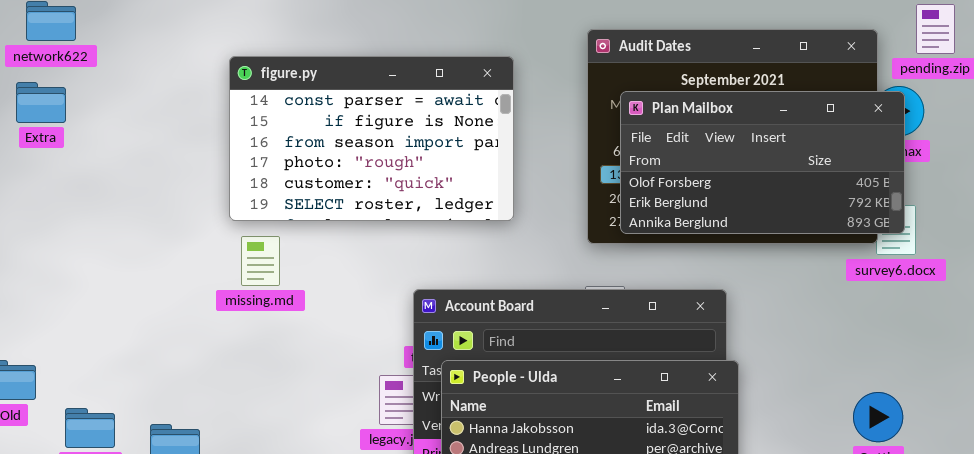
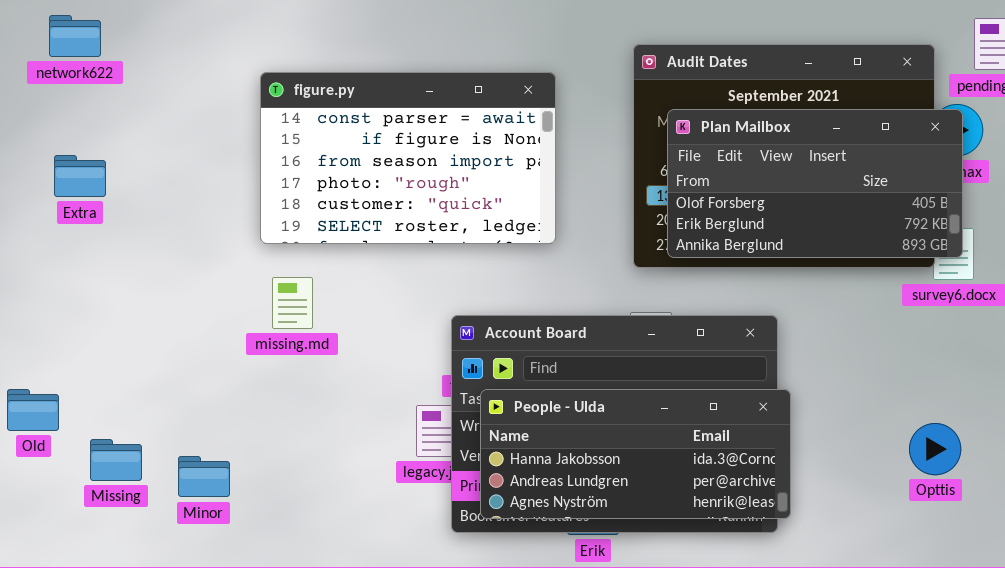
Extra: [16,82,66,123] -> [54,155,106,197], moved
missing.md: [241,236,280,286] -> [272,277,313,329], moved

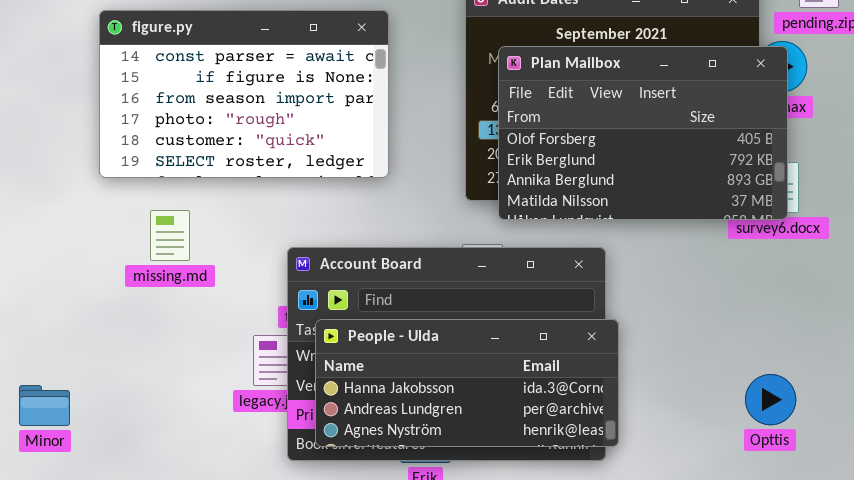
Plan Mailbox: [667,109,963,258] -> [498,46,788,220], resized
missing.md: [272,277,313,329] -> [150,210,190,261], moved
Opttis: [909,423,961,475] -> [745,374,796,425], moved

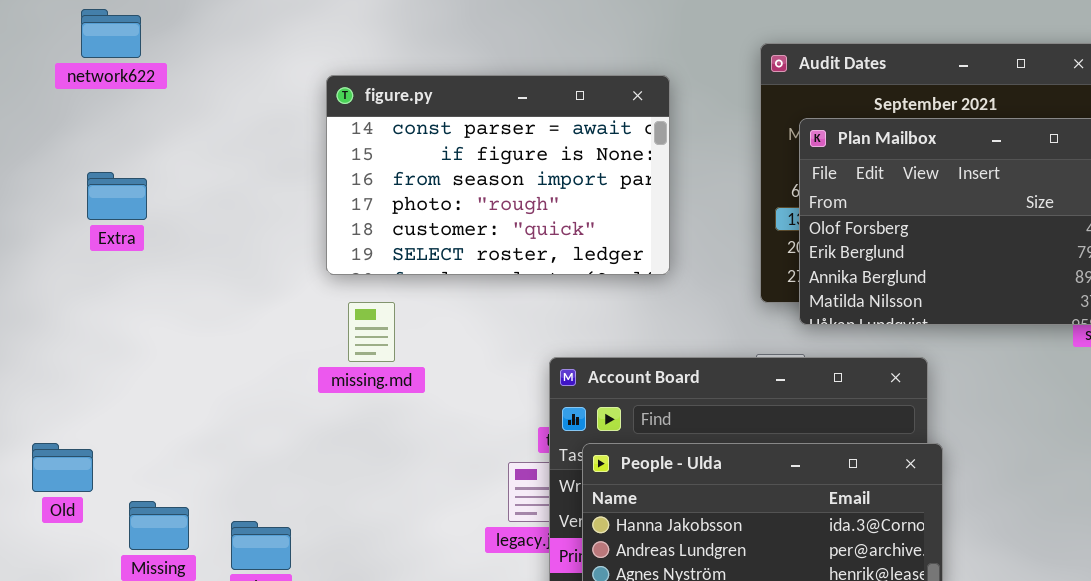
missing.md: [150,210,190,261] -> [348,302,395,362], moved

